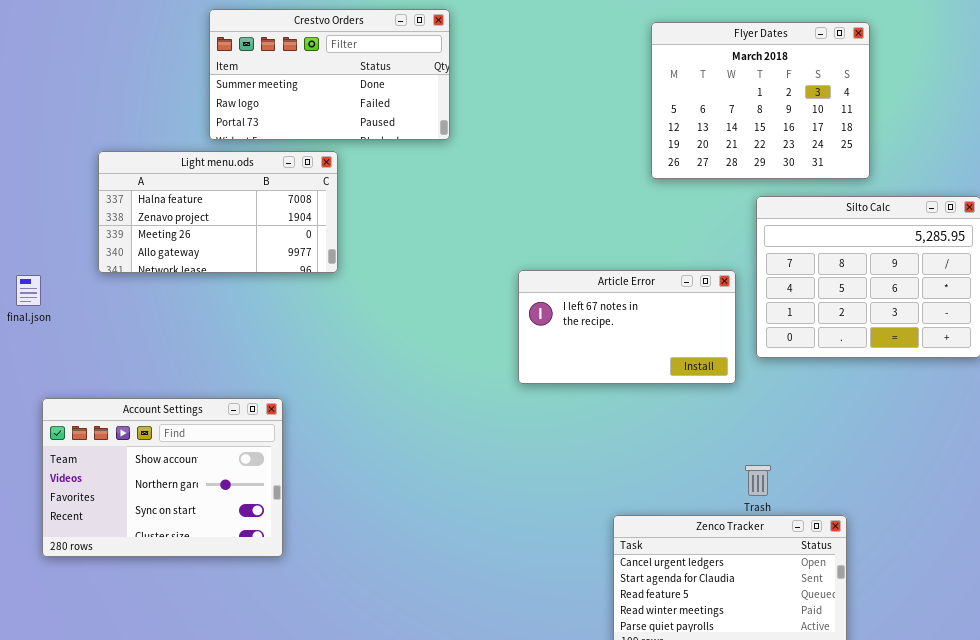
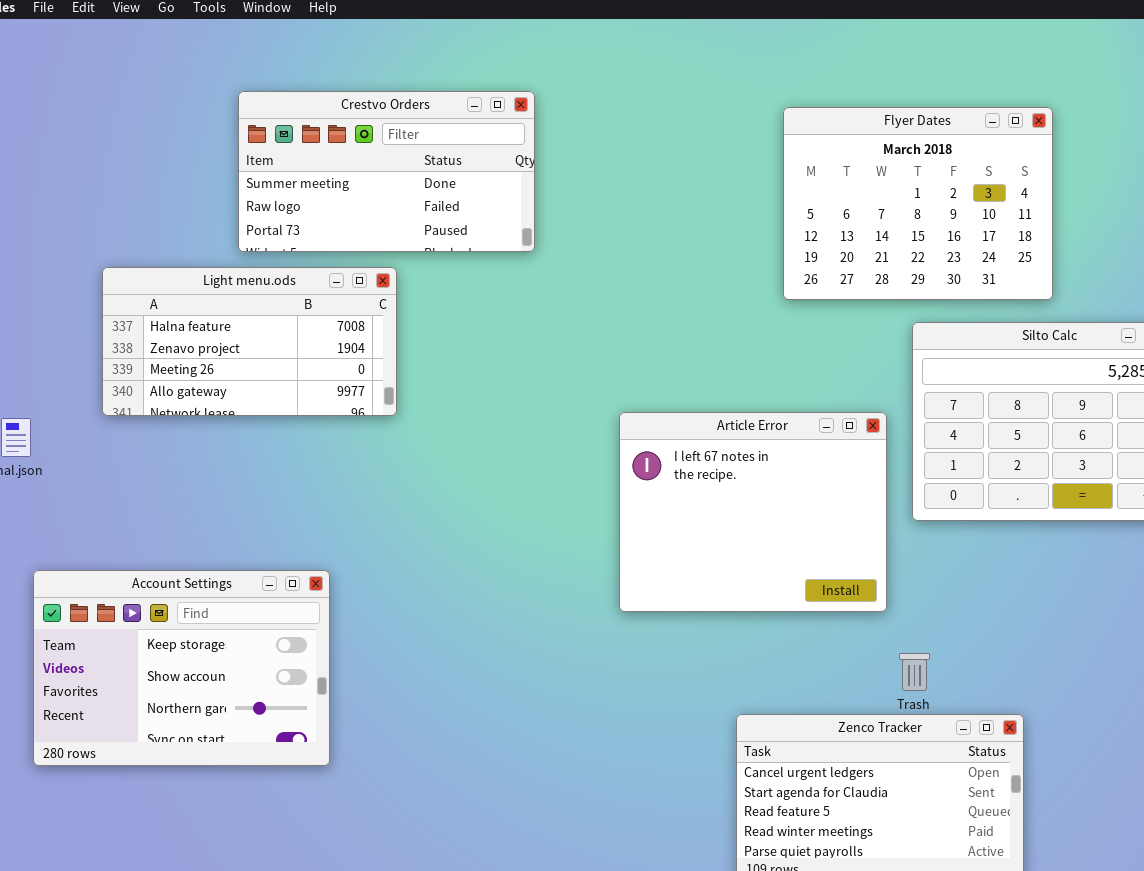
Article Error: [518,270,736,384] -> [619,412,887,612], resized
Account Settings: [42,398,283,557] -> [33,570,330,766], scrolled up 1 row

